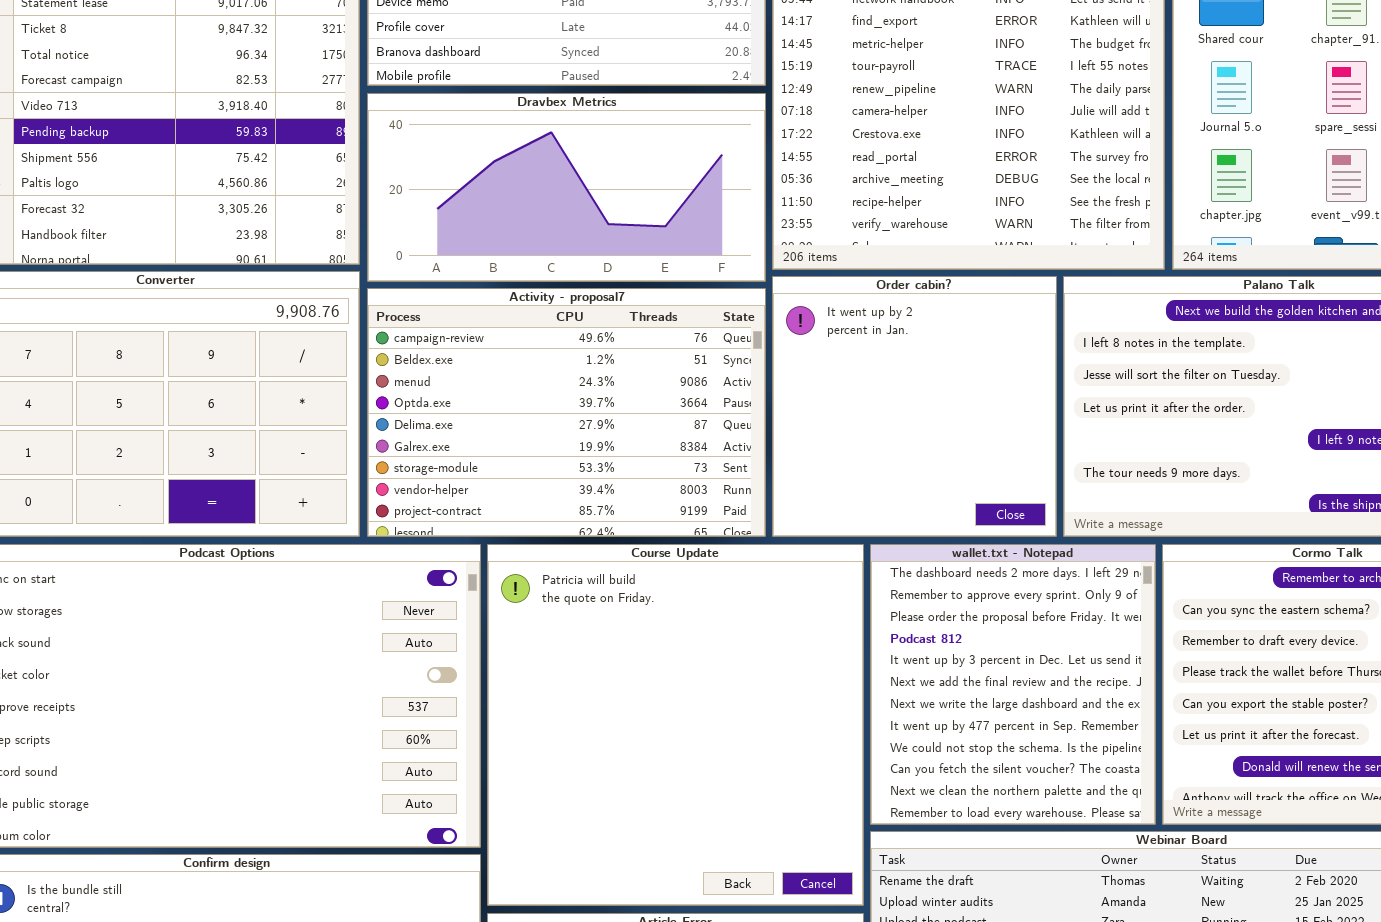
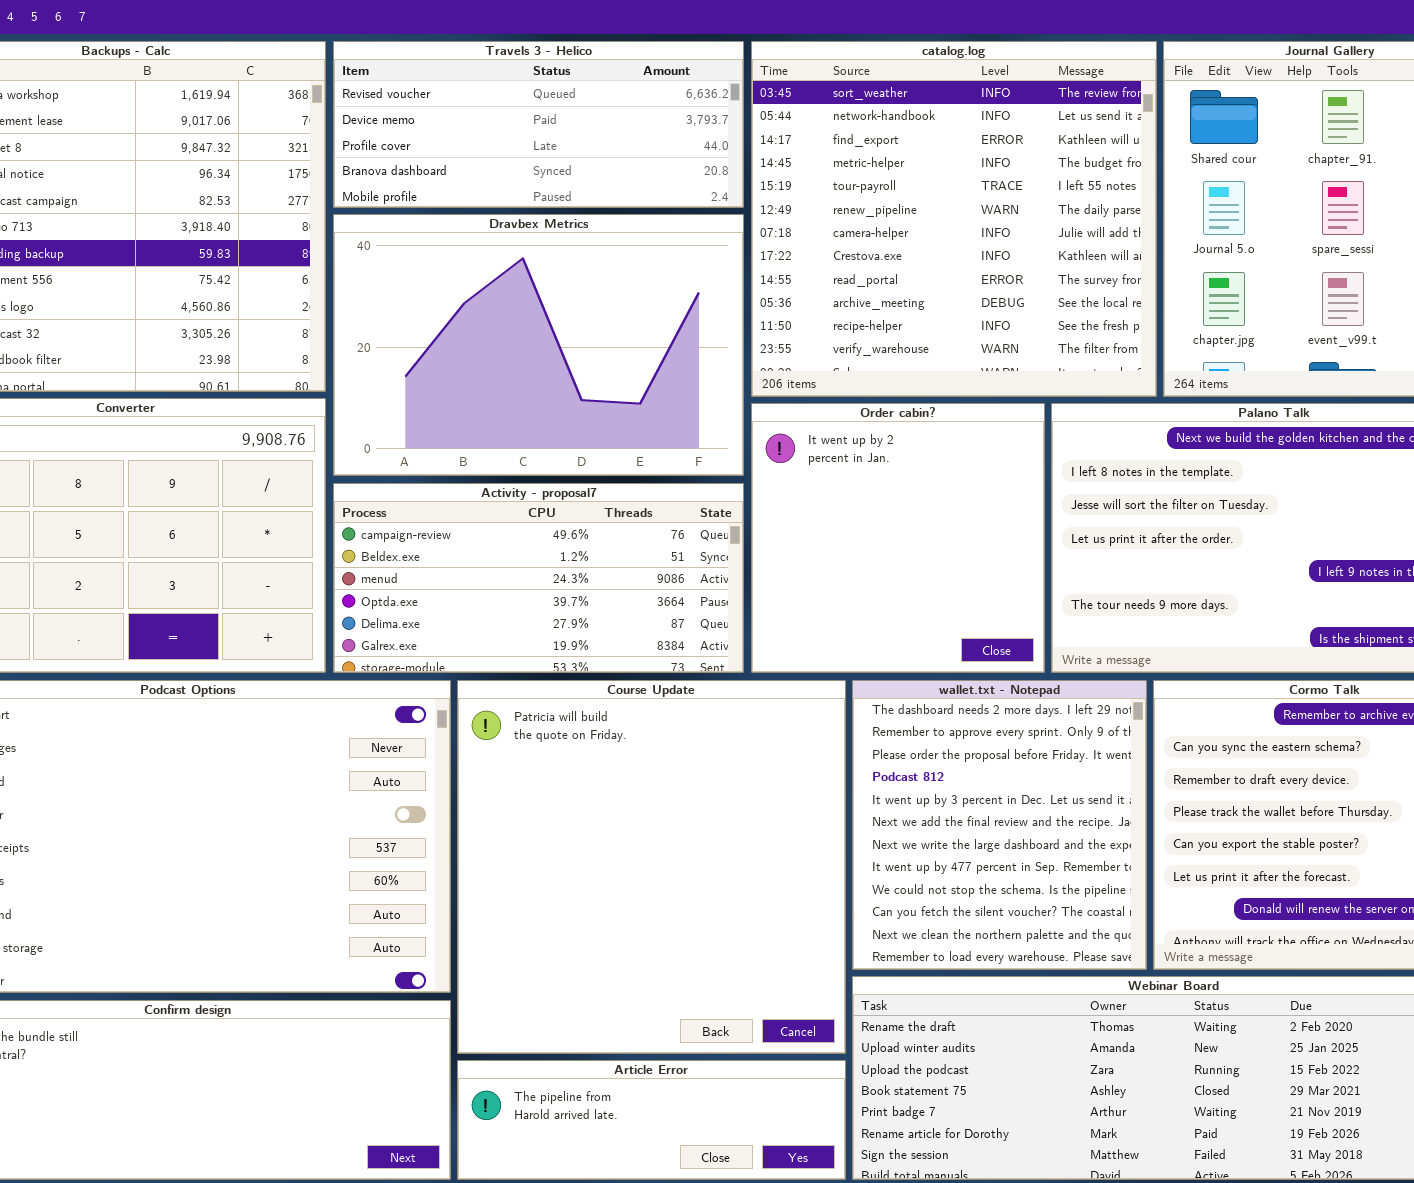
Dravbex Metrics: [367,93,766,282] -> [333,214,744,476], resized
Activity - proposal7: [367,288,766,537] -> [333,483,744,673], resized

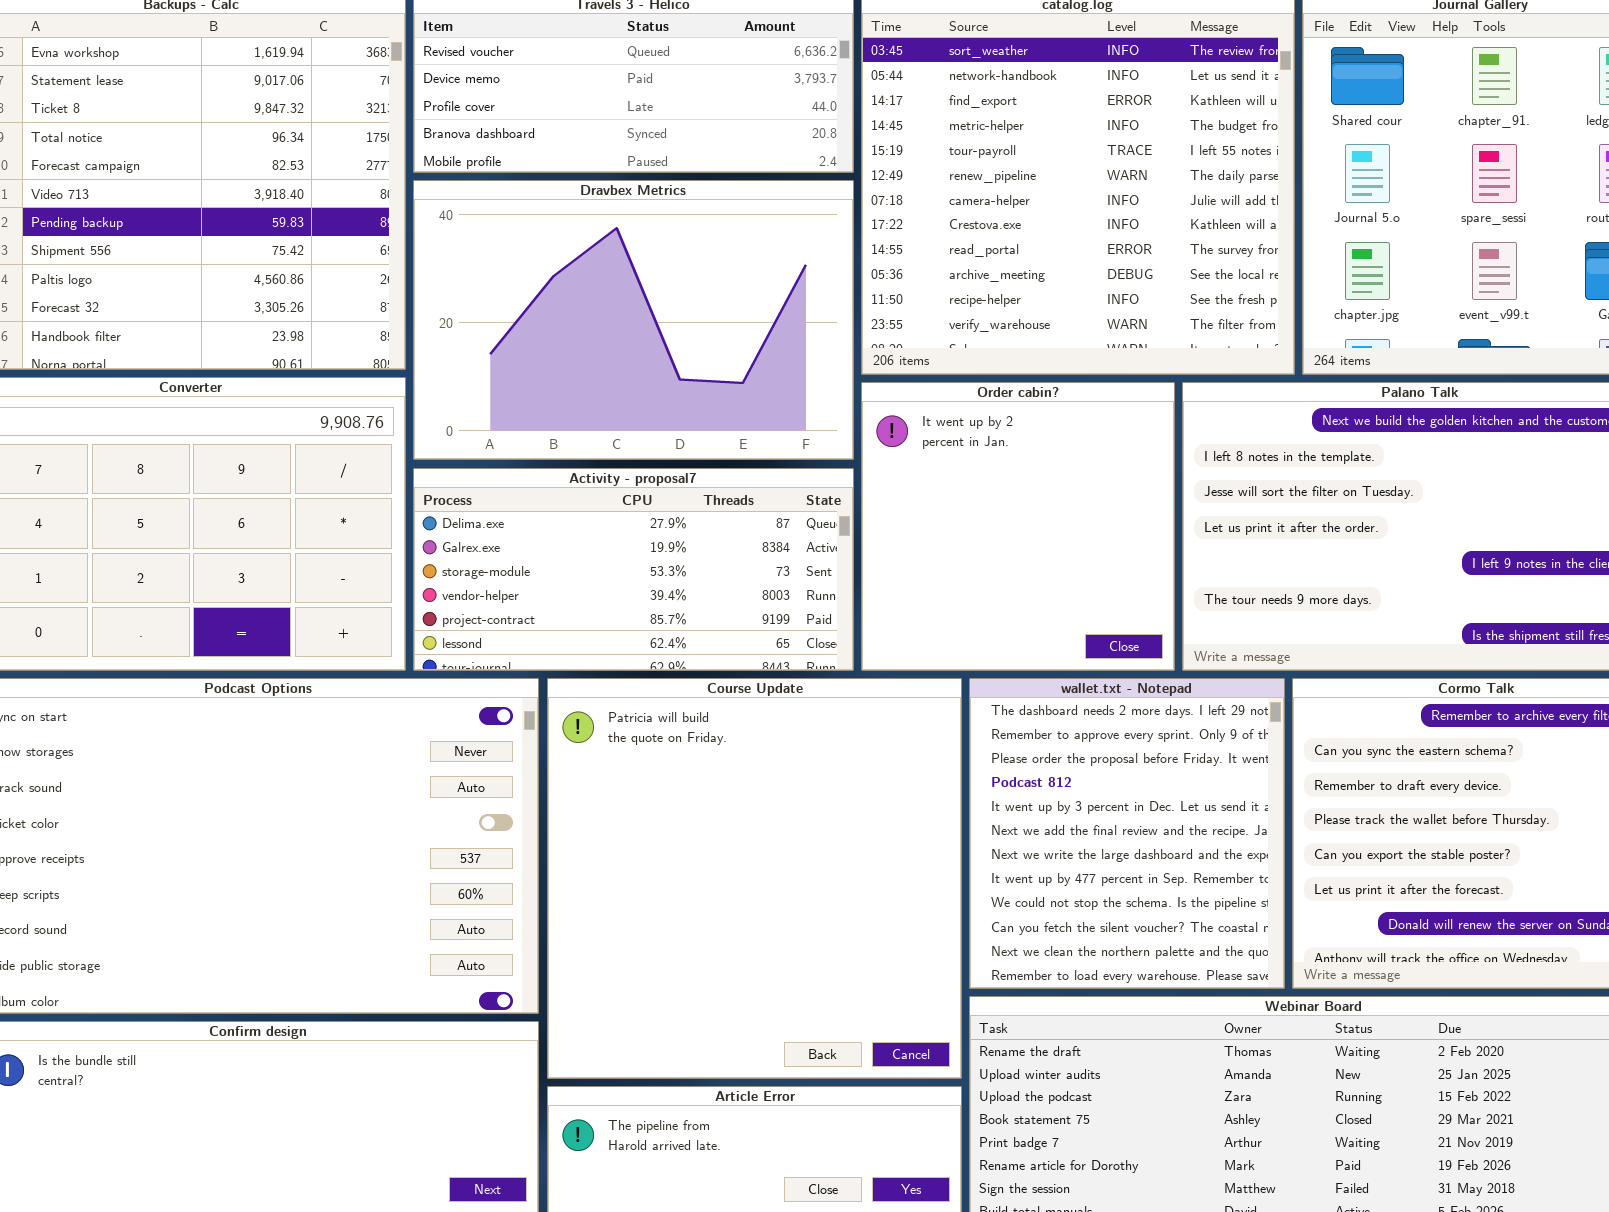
Activity - proposal7: [333,483,744,673] -> [413,468,854,671], scrolled down 4 rows

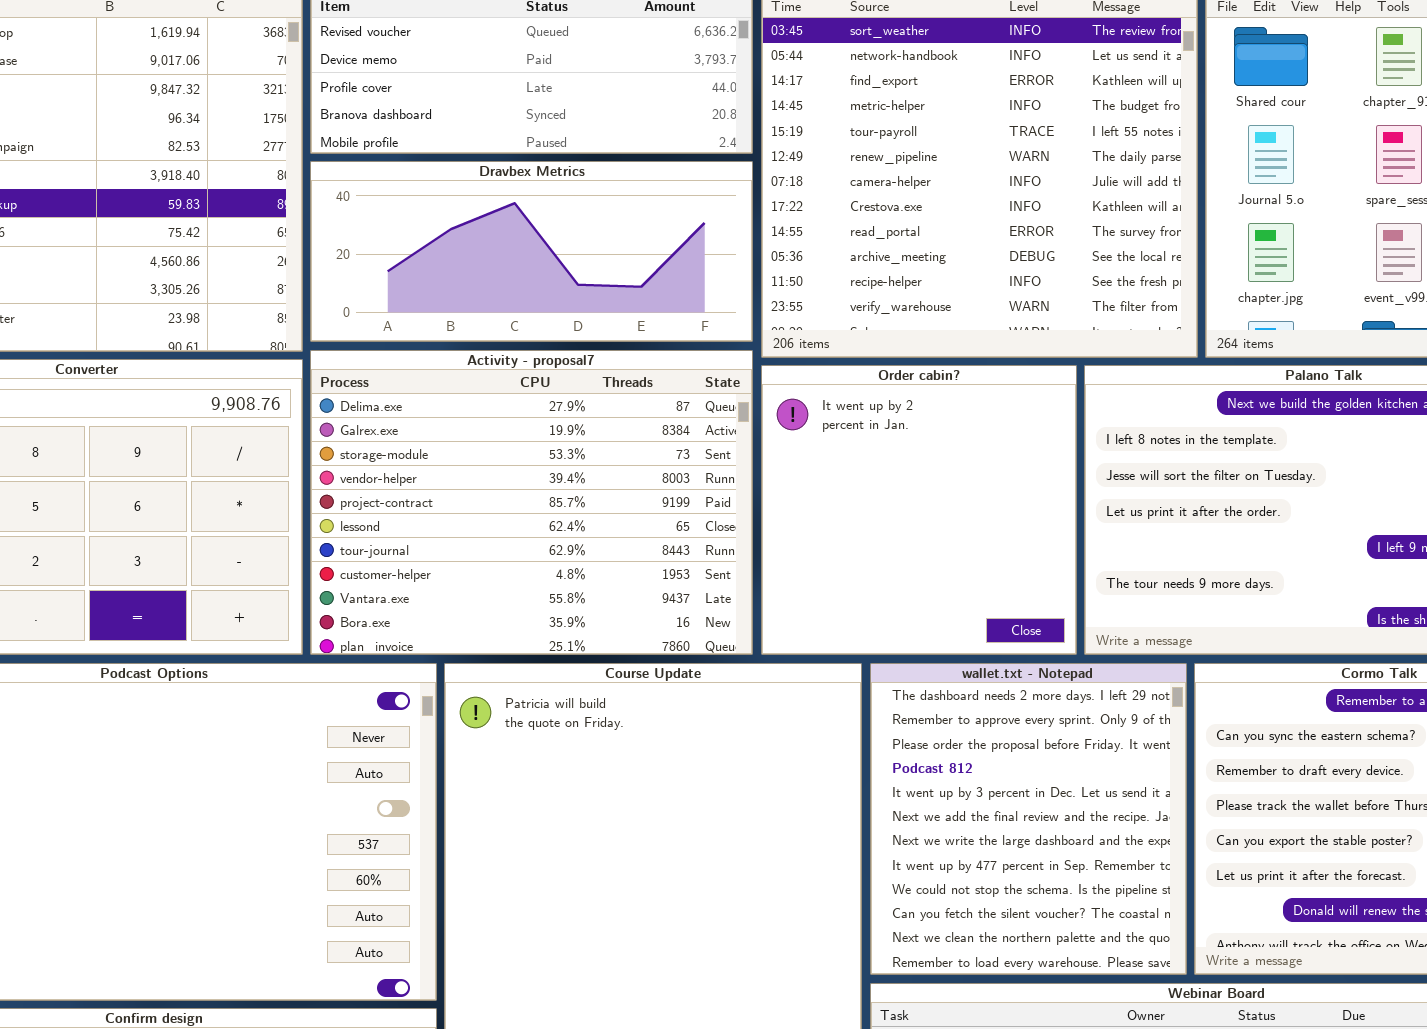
Dravbex Metrics: [413,180,854,460] -> [310,161,753,342], resized
Activity - proposal7: [413,468,854,671] -> [310,350,753,655], resized

